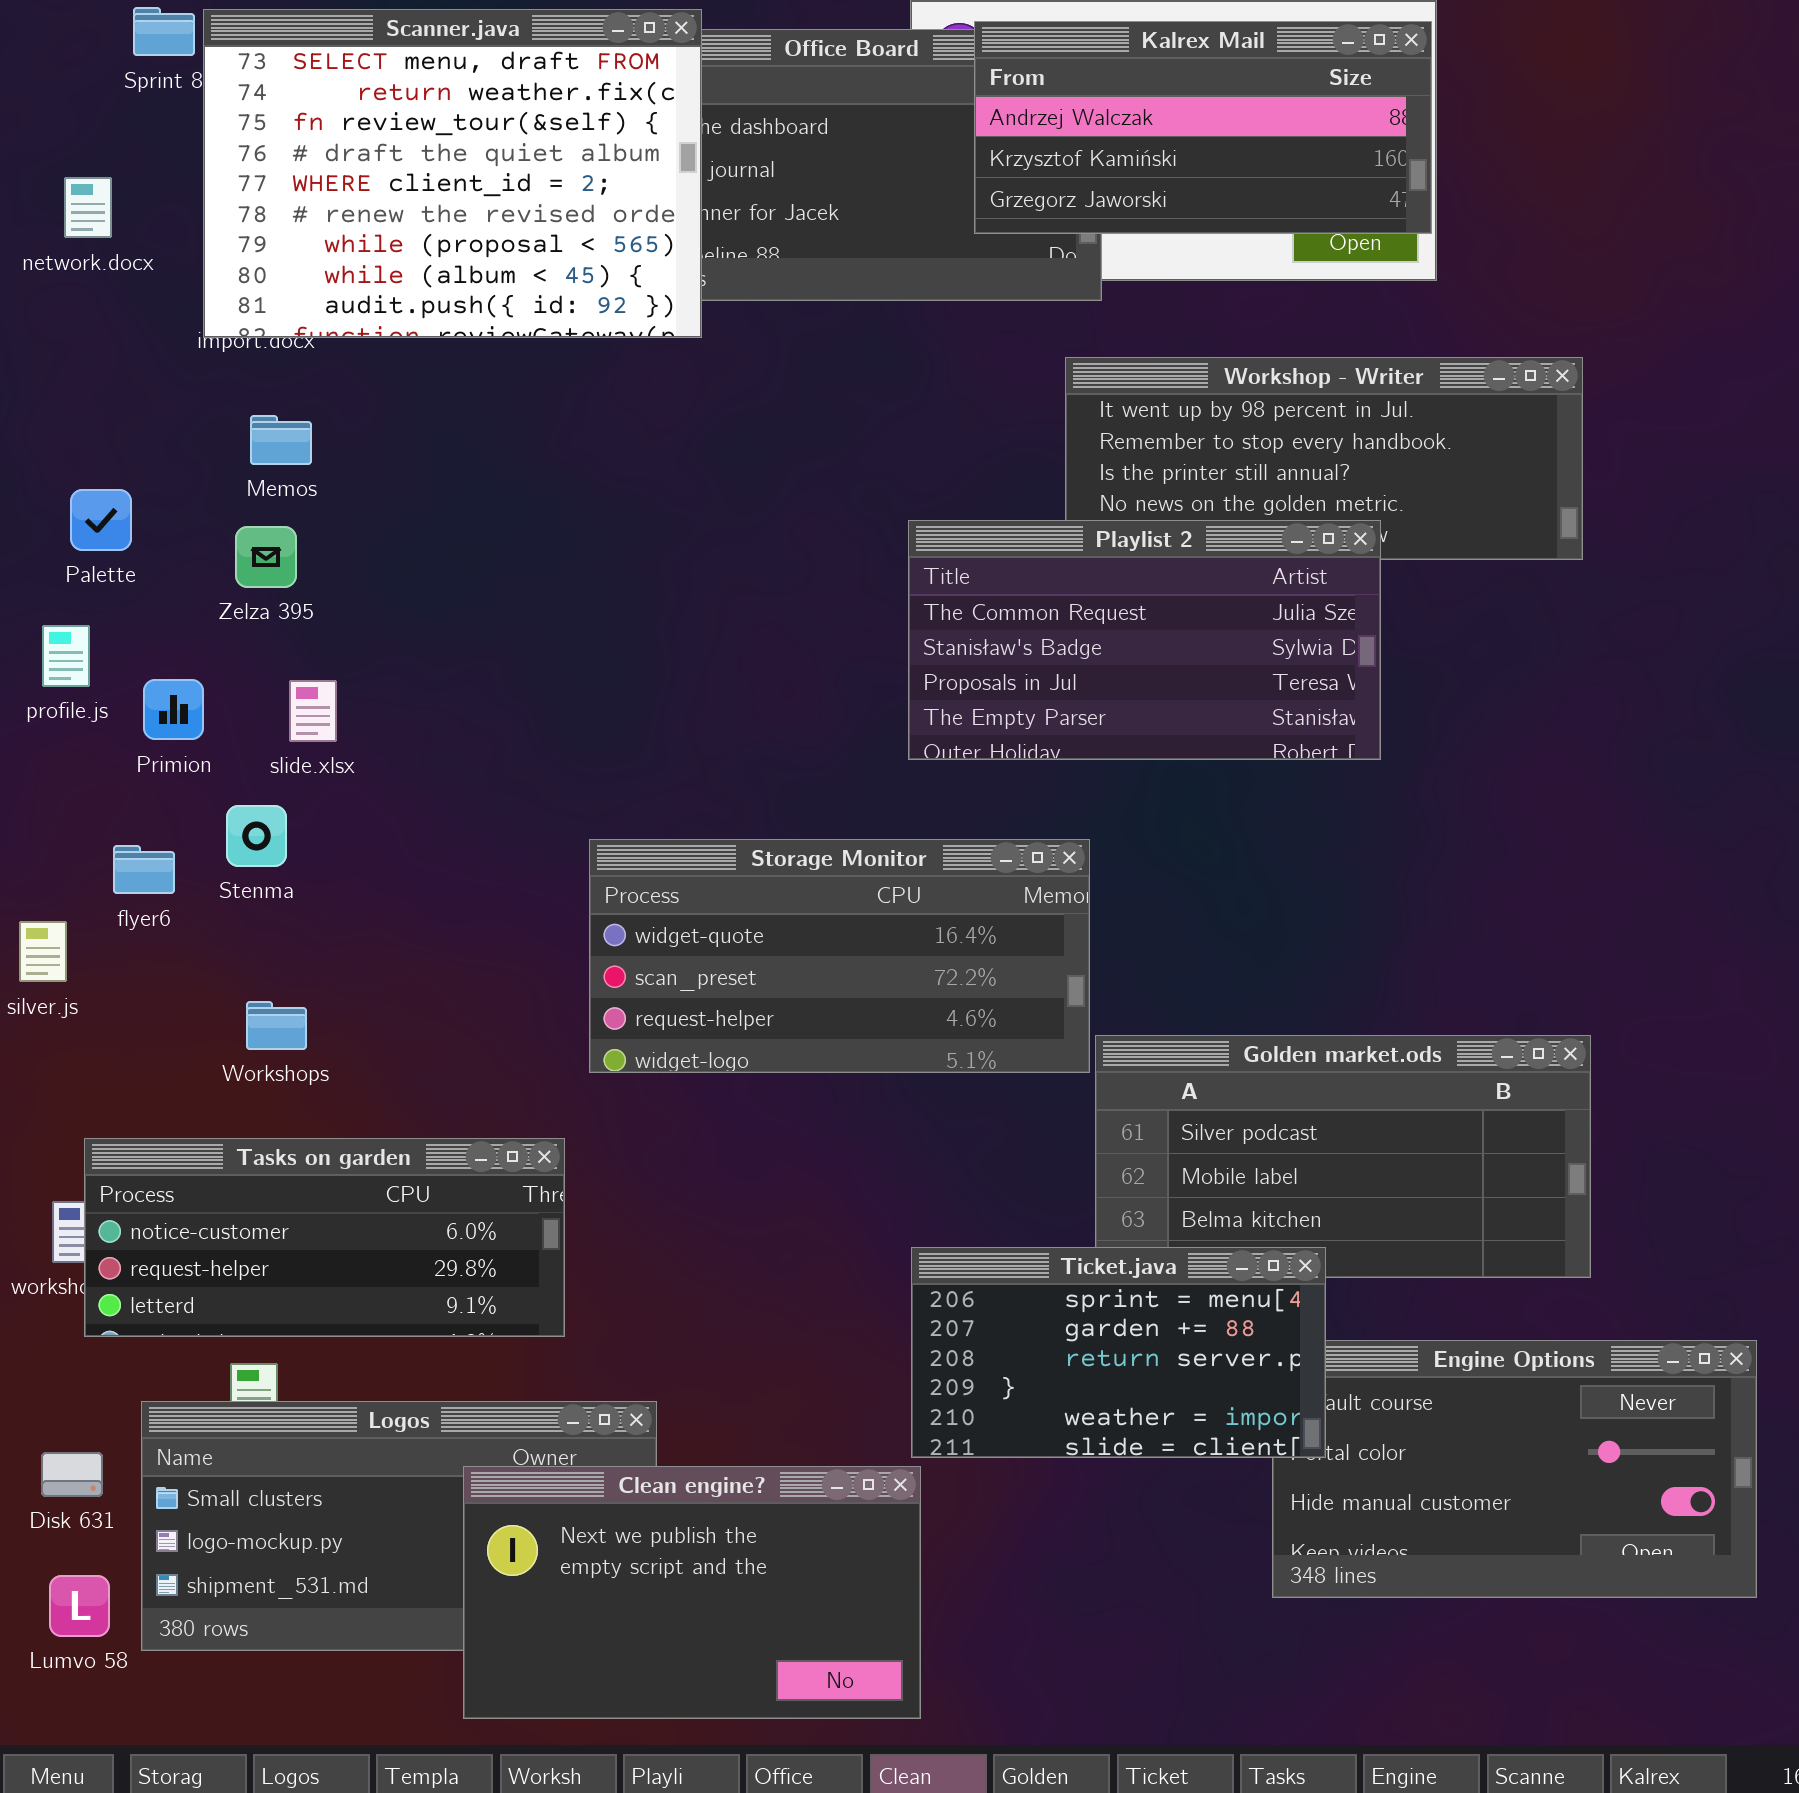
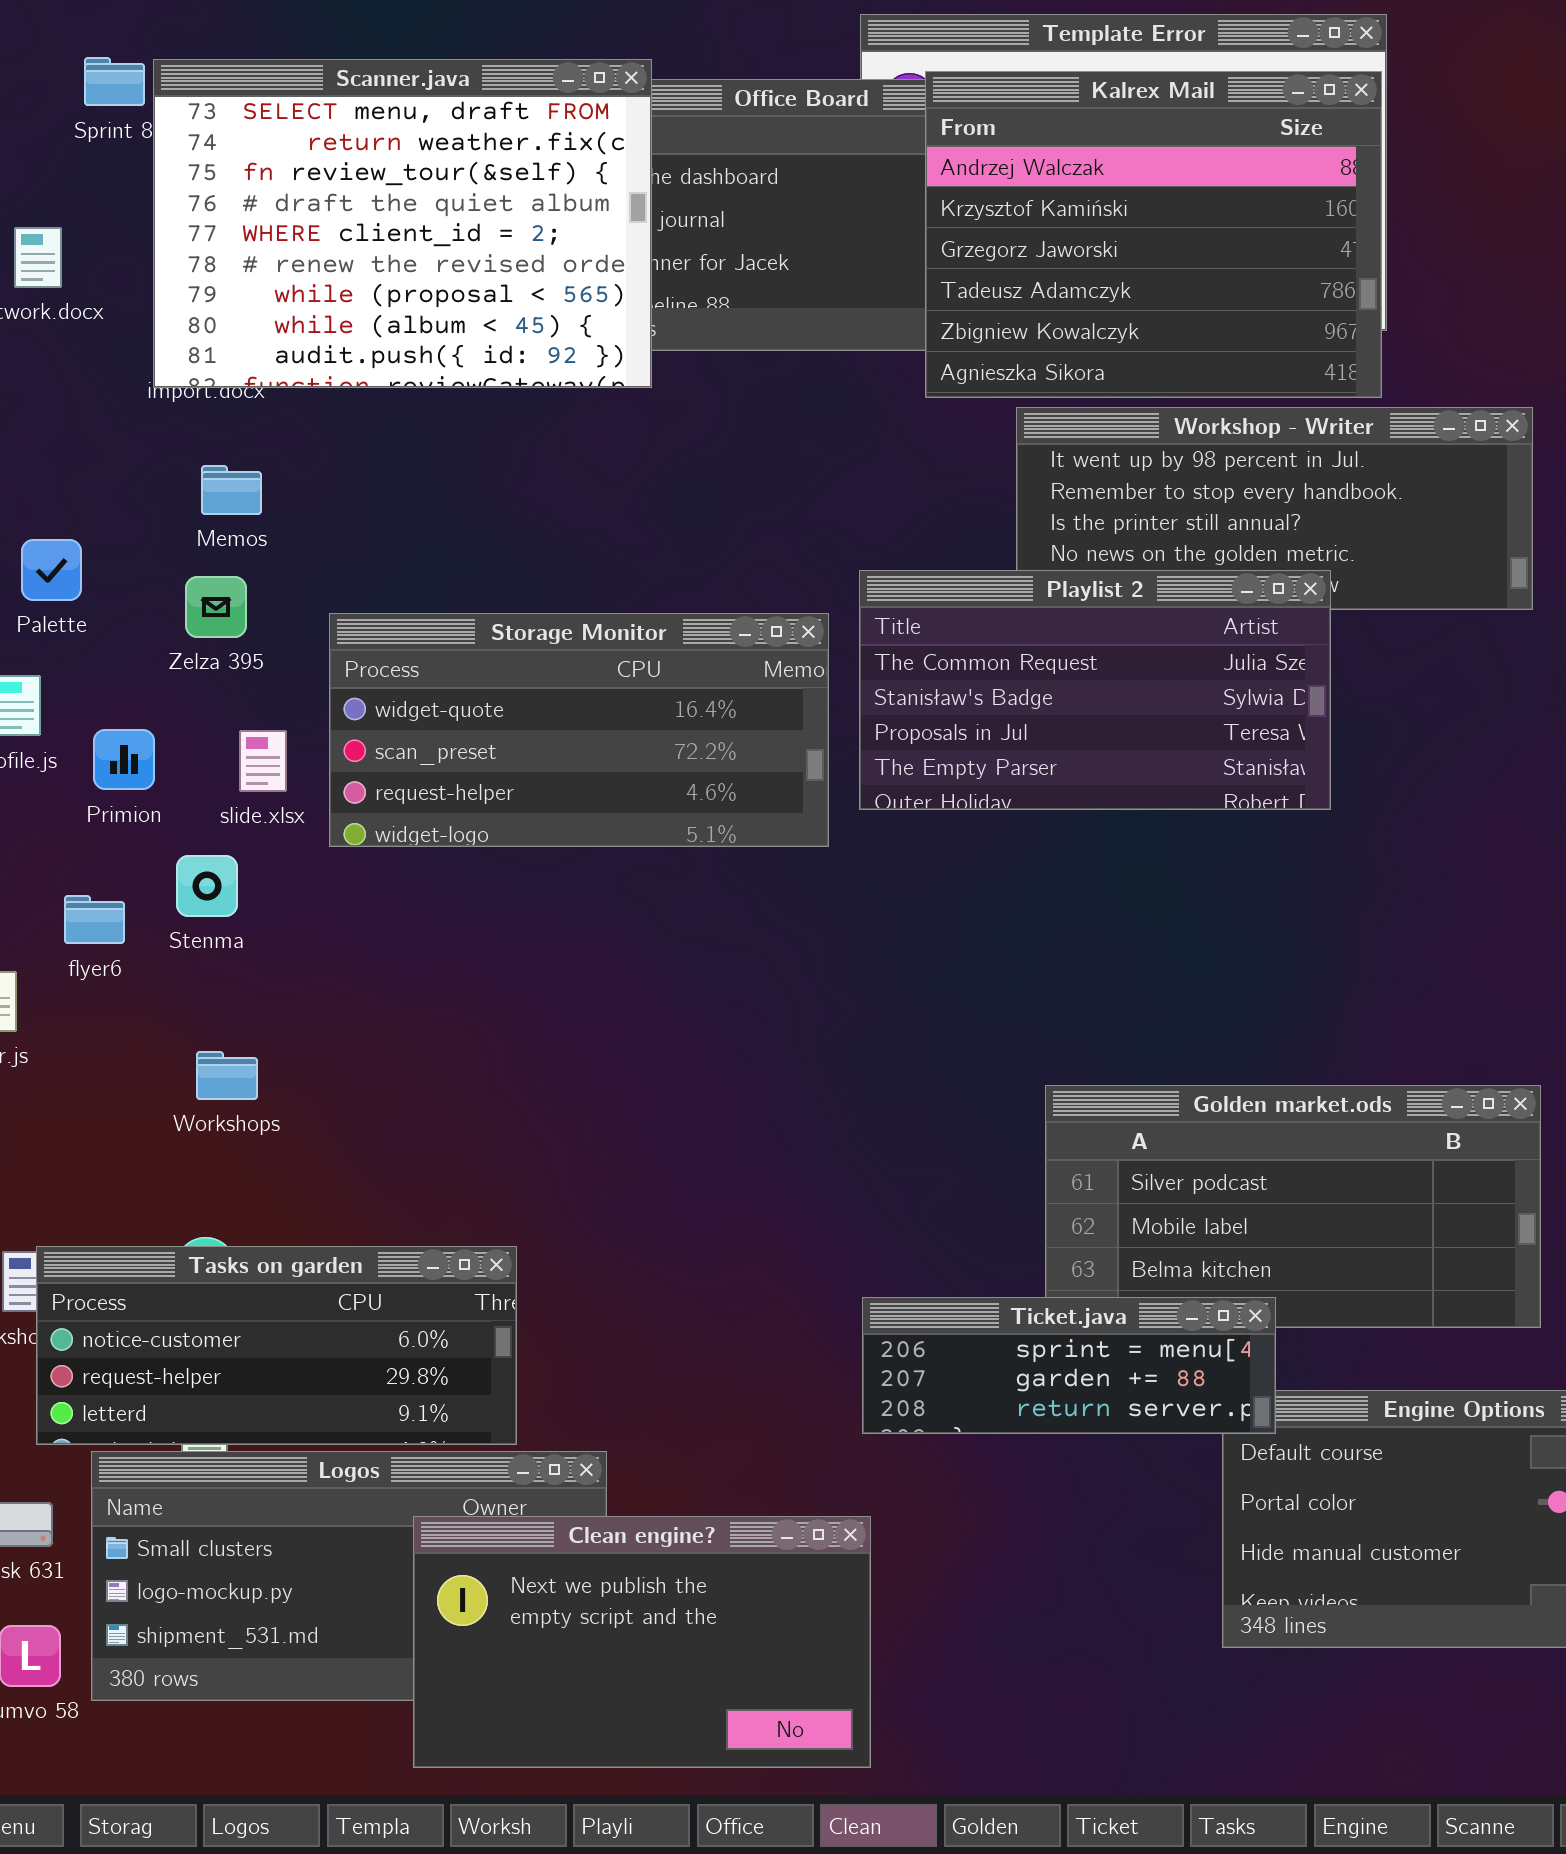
Kalrex Mail: [974,21,1432,234] -> [925,71,1382,398], resized
Storage Monitor: [589,839,1090,1073] -> [329,613,829,847], moved
Tasks on garden: [84,1138,565,1337] -> [36,1246,517,1445], moved
Ticket.java: [911,1247,1326,1458] -> [862,1297,1276,1434], resized

